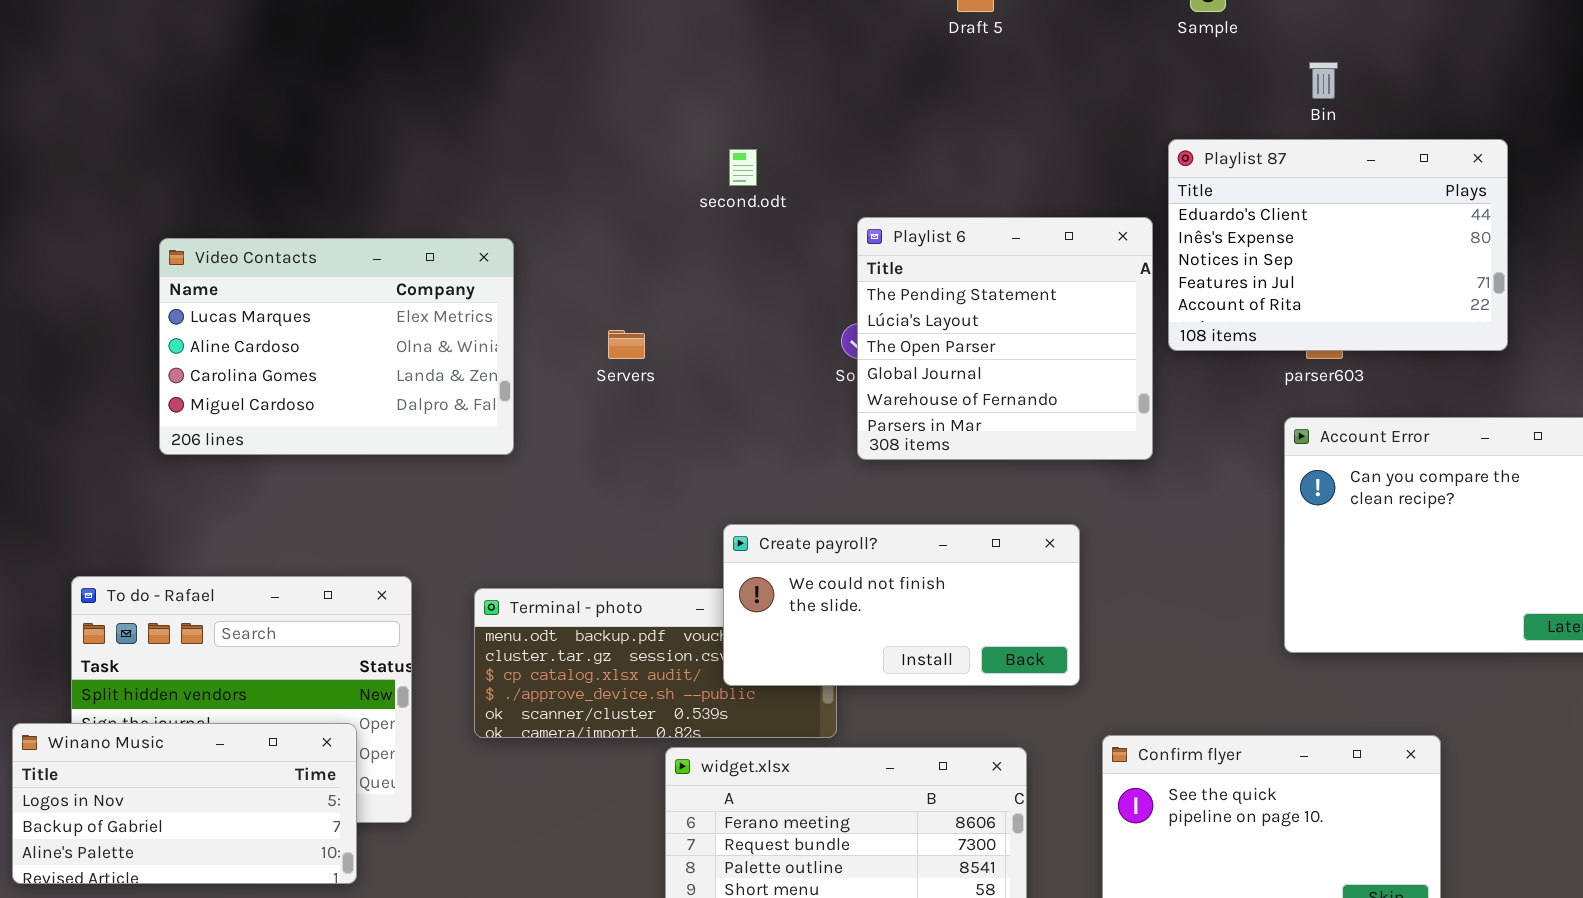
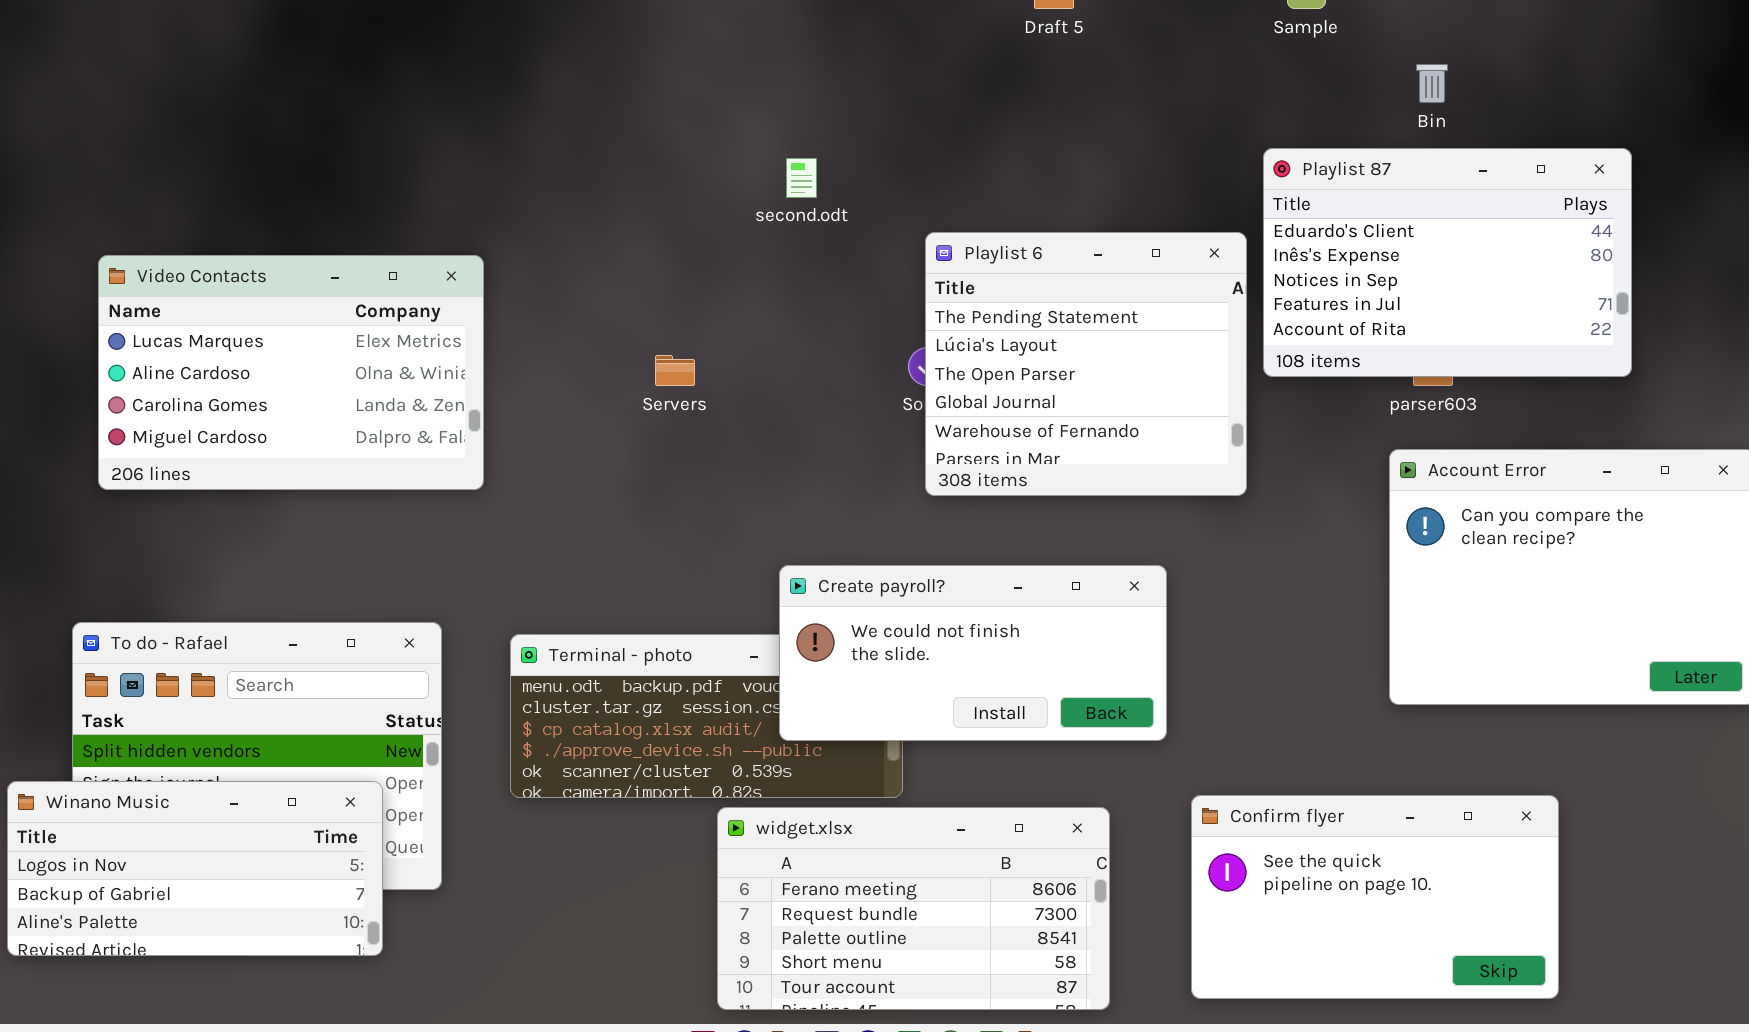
Video Contacts: [159,238,514,455] -> [98,255,484,490], moved

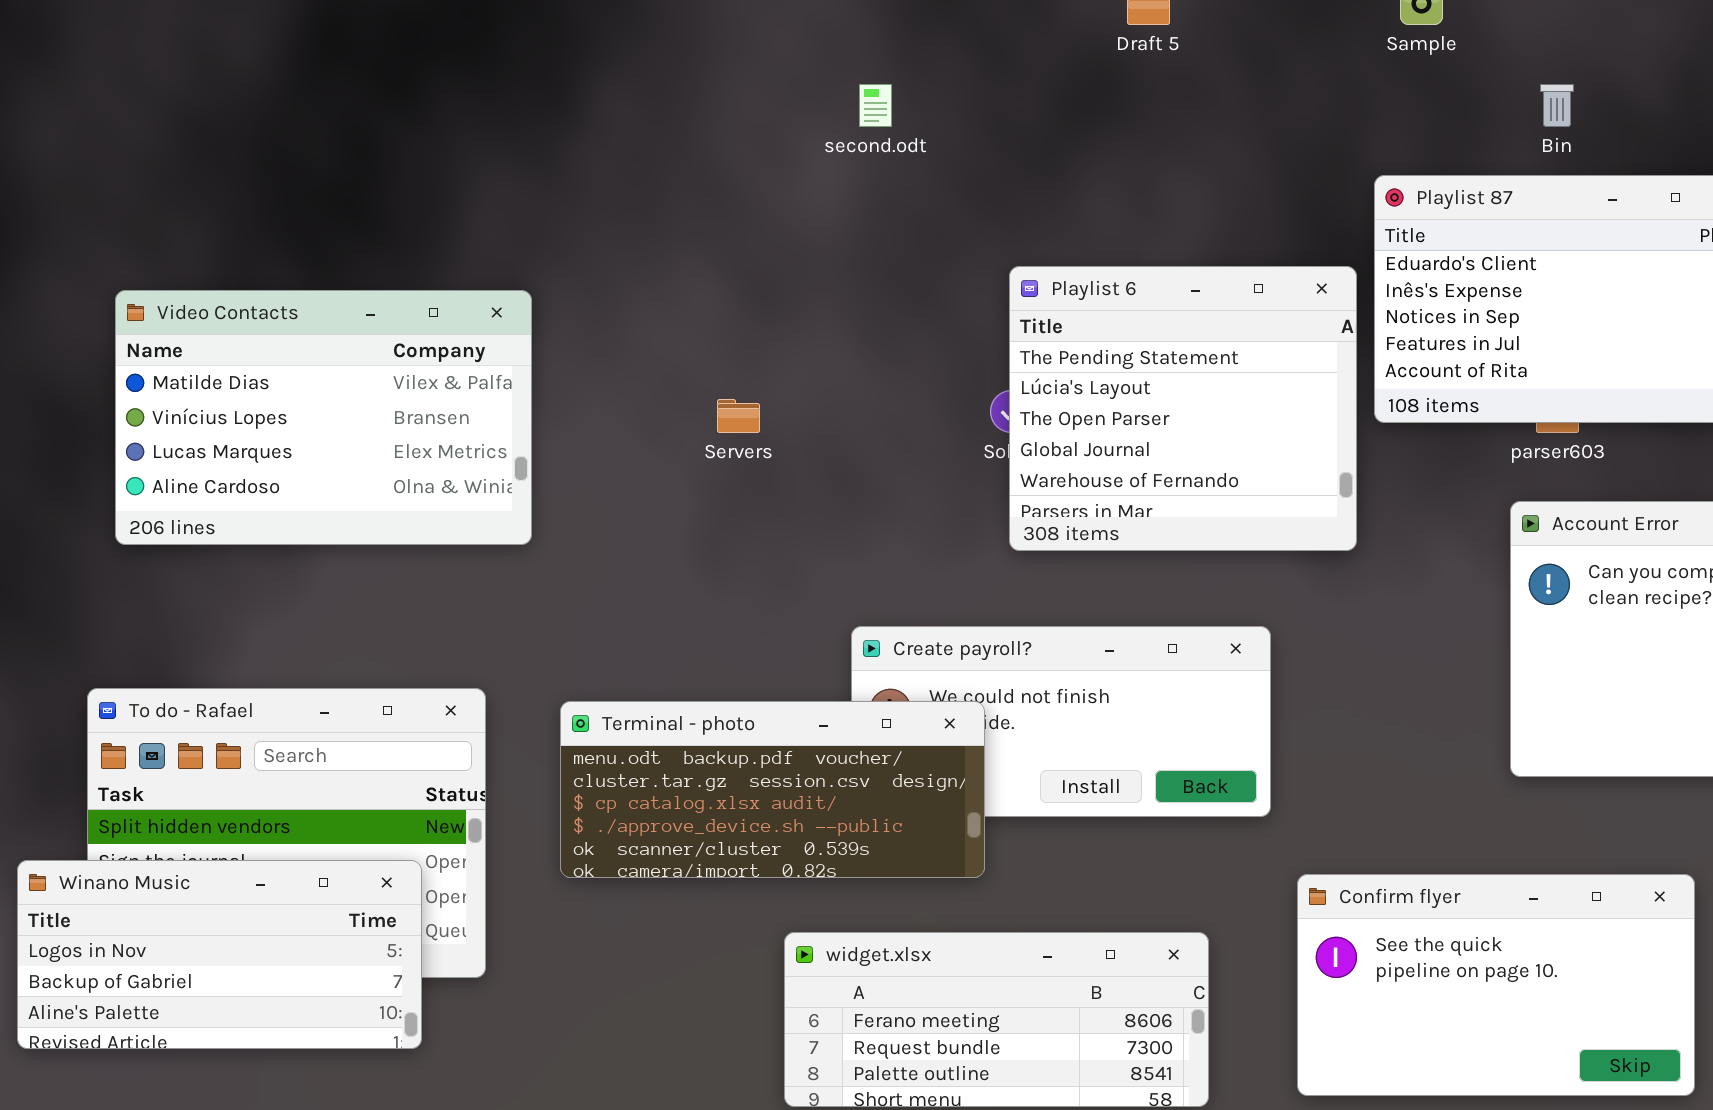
second.odt: [786,158,817,198] -> [859,84,892,127], moved
Video Contacts: [98,255,484,490] -> [115,290,532,545], scrolled up 2 rows
Terminal - photo: [510,634,903,798] -> [560,701,985,878], raised
widget.xlsx: [717,807,1110,1010] -> [784,932,1209,1107], resized

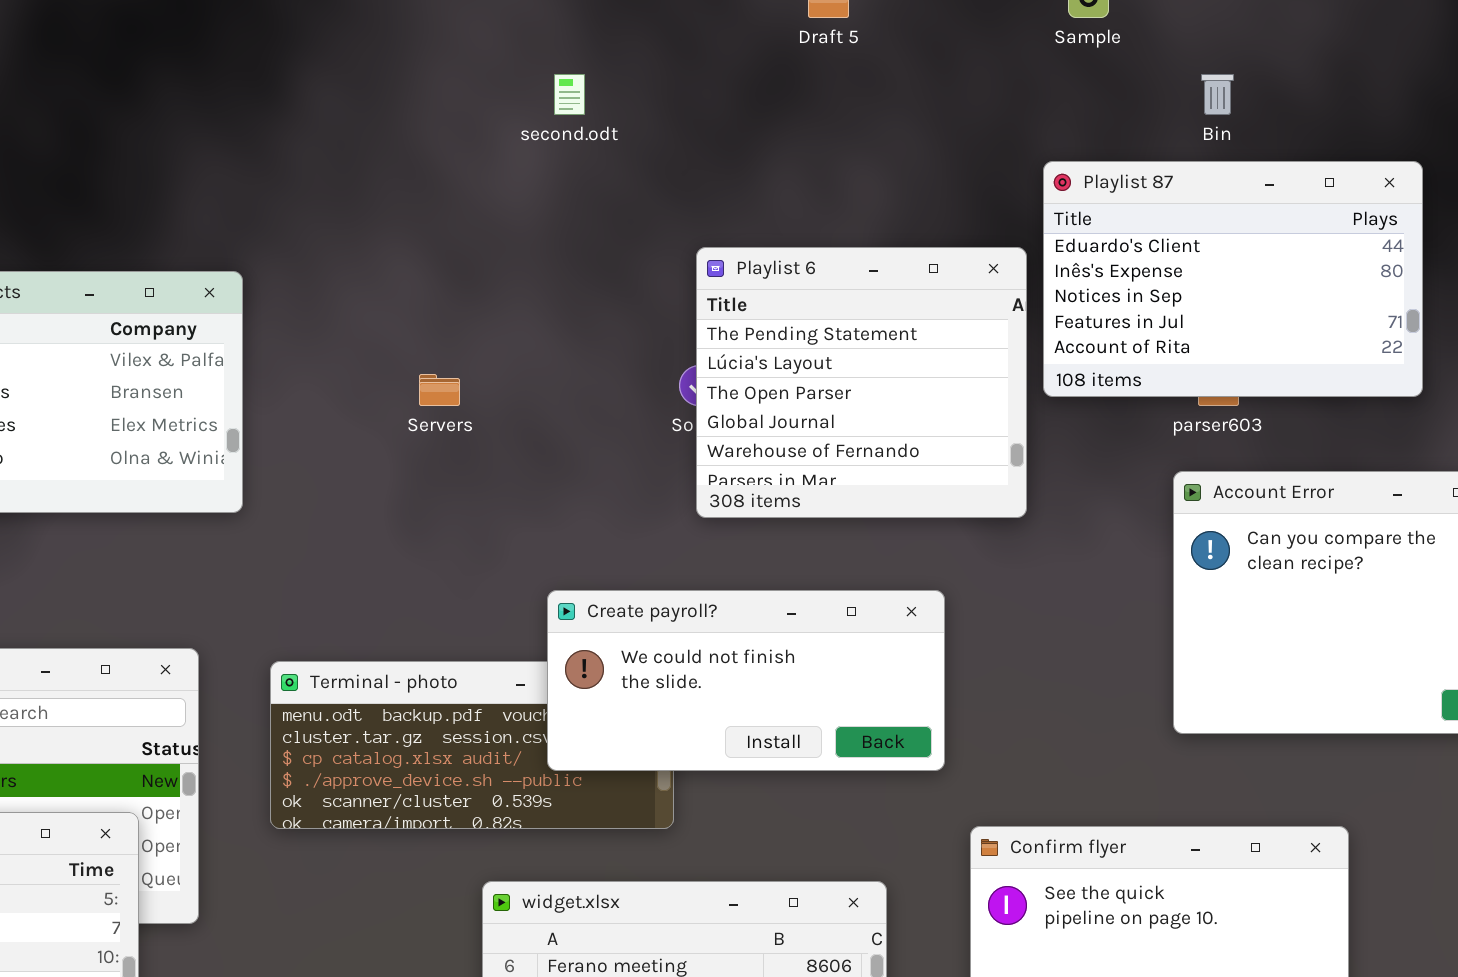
Create payroll?: [851,626,1271,817] -> [547,590,945,771], raised

